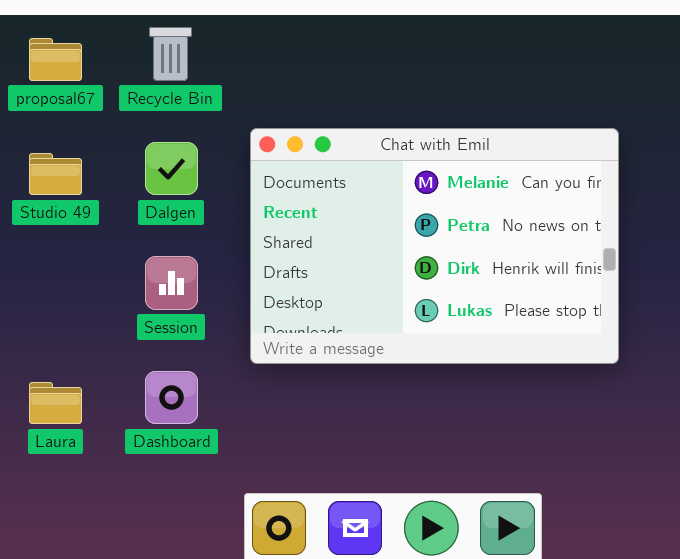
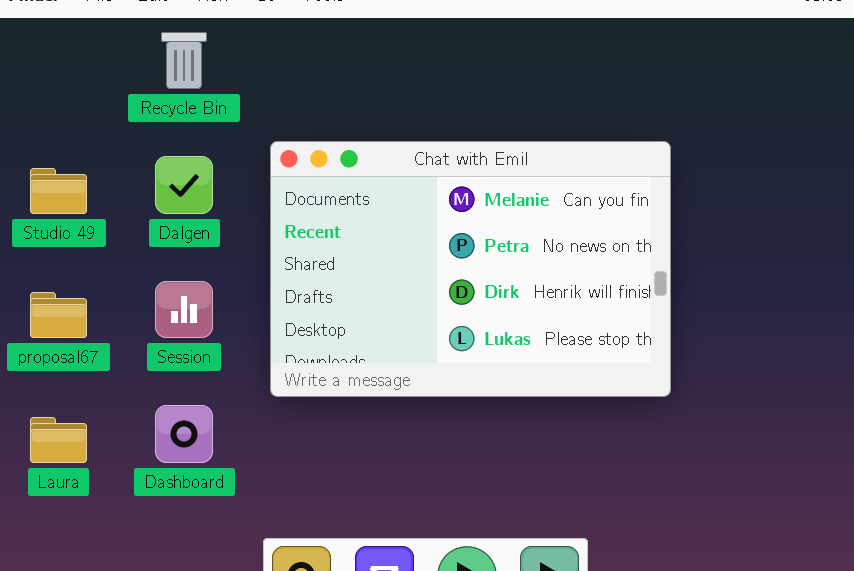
proposal67: [29,38,82,81] -> [30,292,87,338], moved

